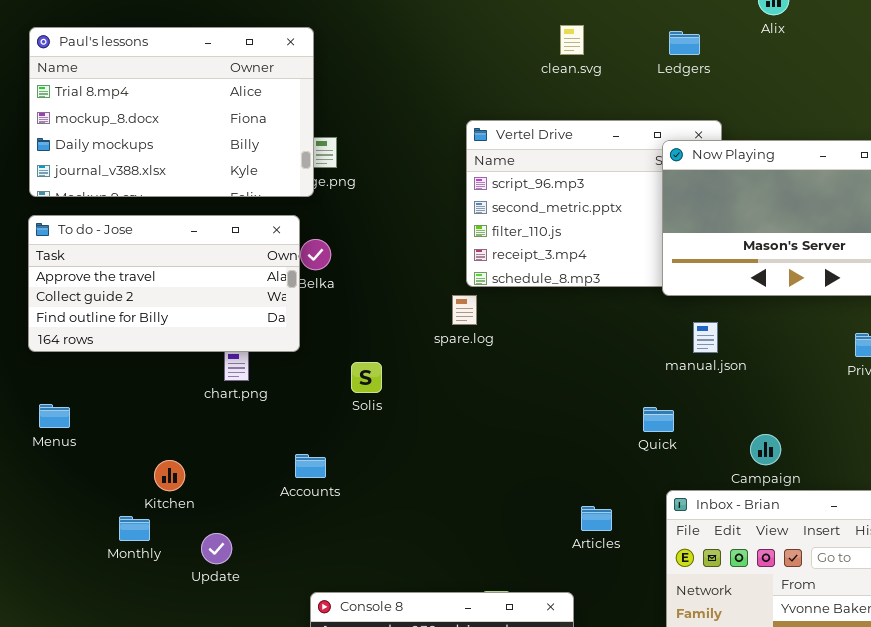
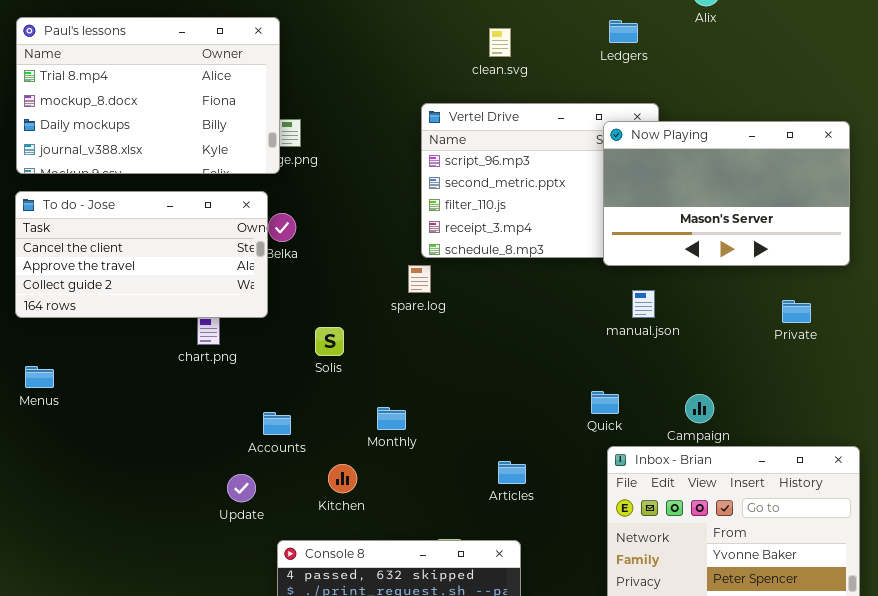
clean.svg: [560,25,584,55] -> [489,28,511,57], moved
To do - Jose: [28,215,300,352] -> [15,191,268,318], scrolled up 1 row
Quick: [643,407,674,432] -> [591,391,619,414], moved
Kitchen: [154,460,185,491] -> [328,464,357,493], moved
Articles: [581,506,612,531] -> [498,461,526,484], moved
Monthly: [119,516,150,541] -> [377,407,406,430], moved
Update: [201,533,232,564] -> [227,474,256,502], moved

